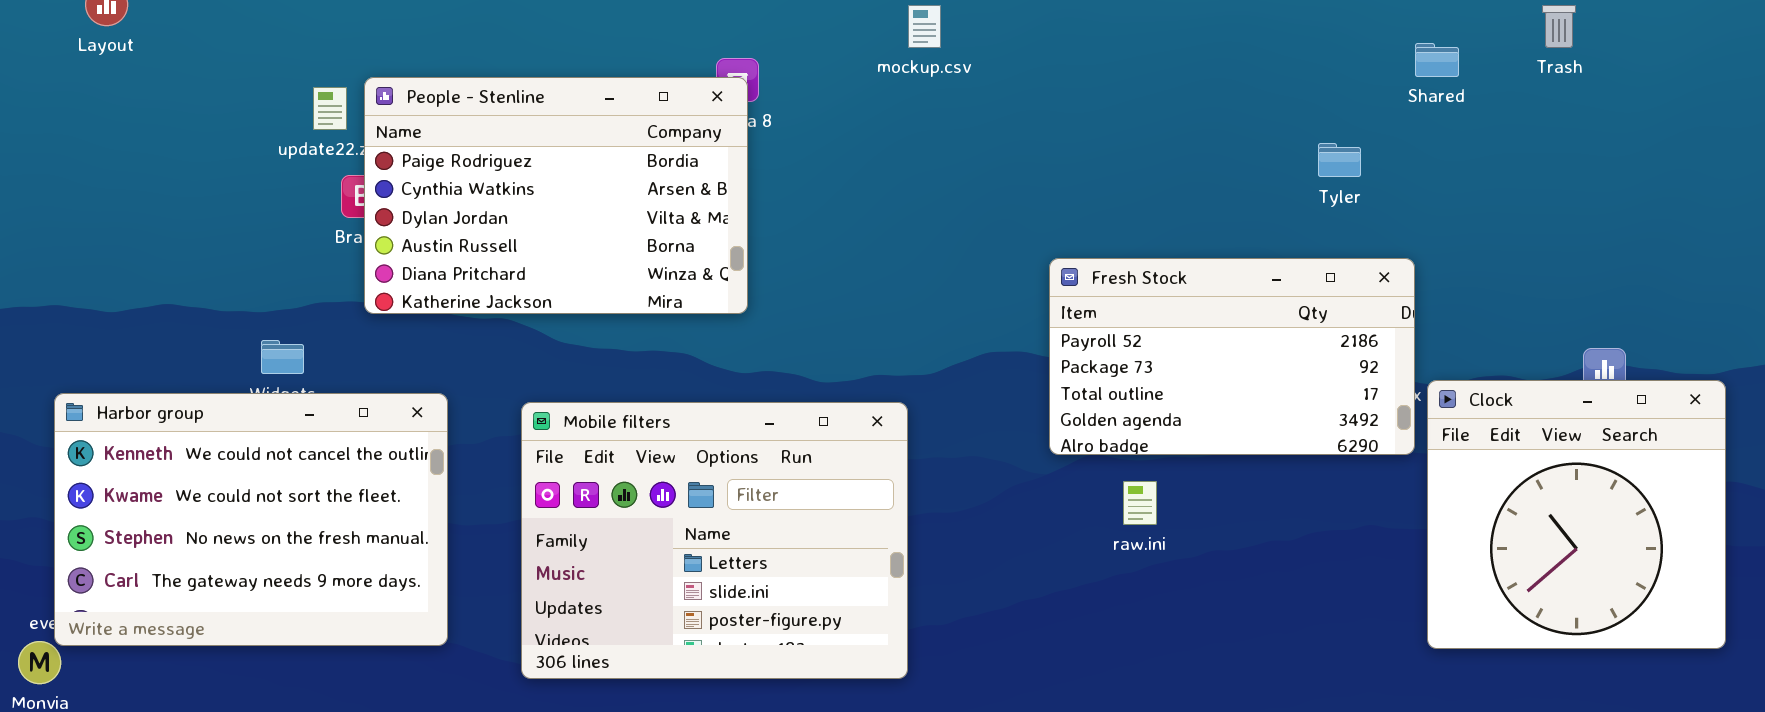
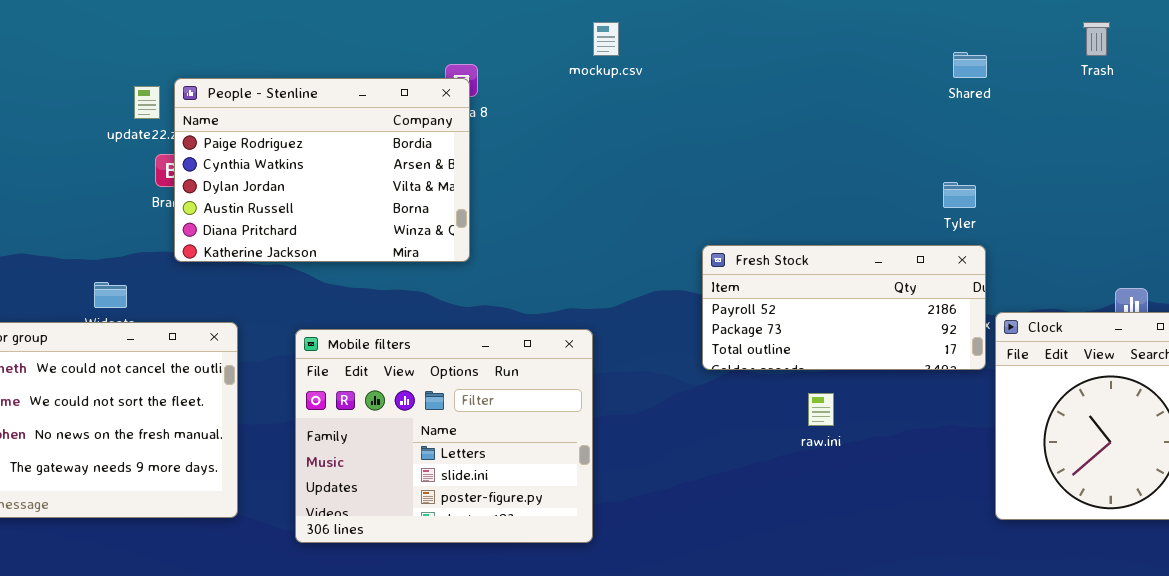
Shared: [1415,43,1459,77] -> [953,52,987,78], moved
Tyler: [1318,143,1361,177] -> [943,182,976,208], moved
Fresh Stock: [1049,258,1415,455] -> [702,245,986,370], resized
raw.ini: [1123,481,1157,525] -> [808,393,834,426], moved

